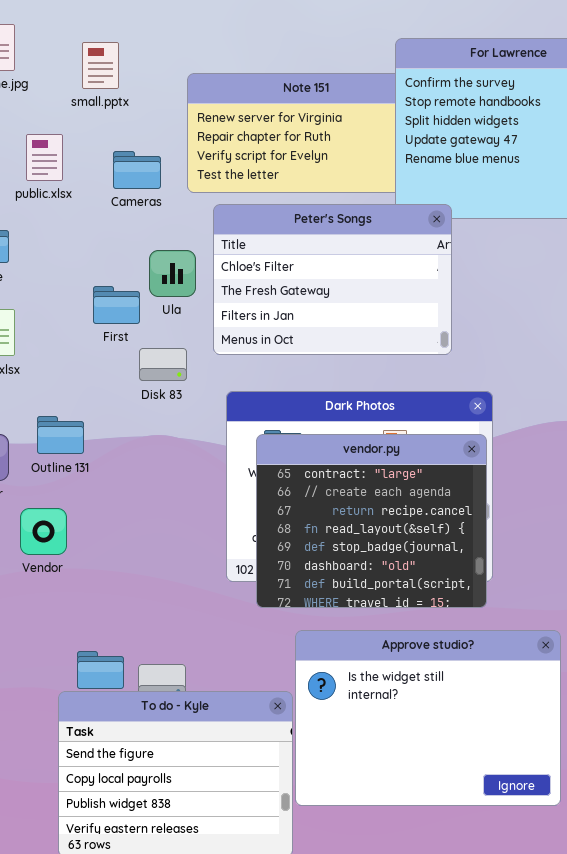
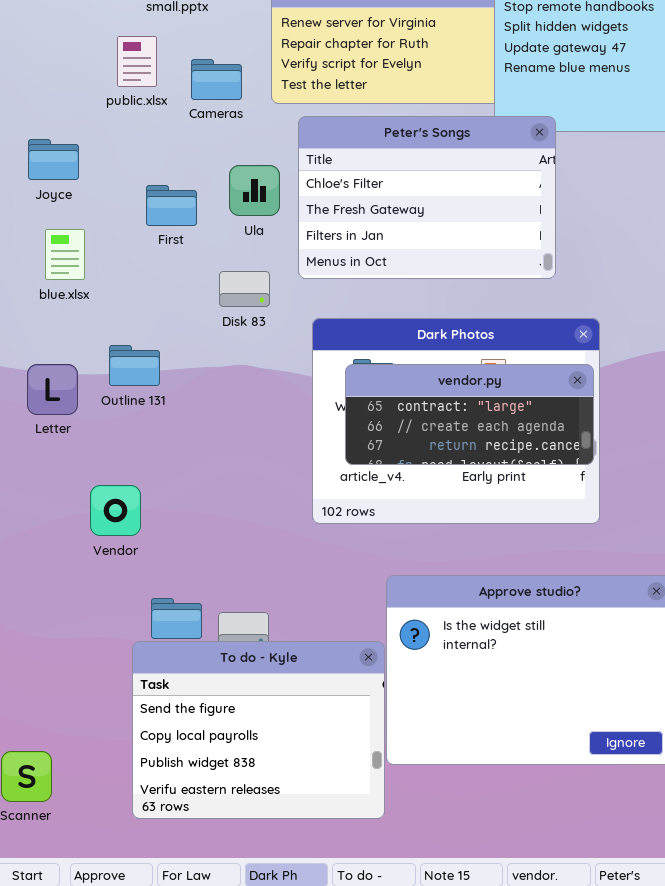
public.xlsx: [26,134,63,181] -> [117,36,157,87], moved
First: [93,286,140,324] -> [146,185,197,226], moved
vendor.py: [256,434,487,608] -> [345,364,594,465], resized
Vendor: [20,508,67,555] -> [90,485,141,536], moved

